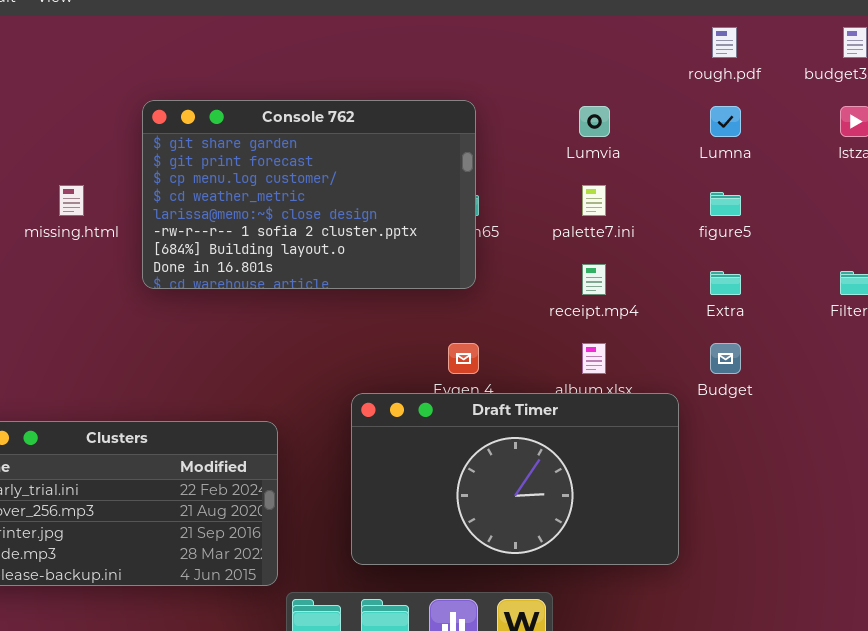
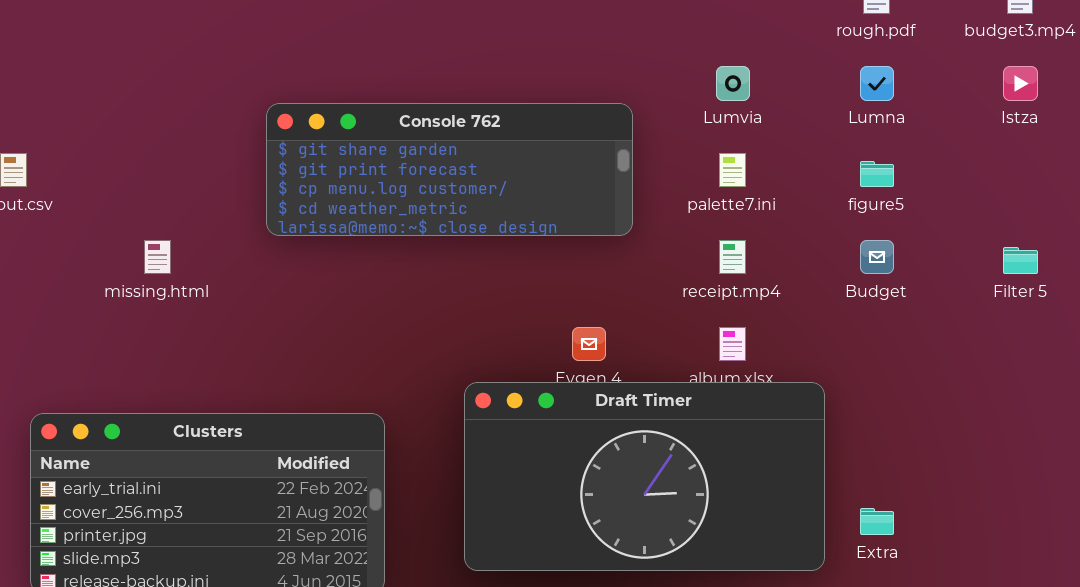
Console 762: [142,100,476,289] -> [266,103,633,236], moved, resized
missing.html: [59,185,84,216] -> [144,240,171,274], moved
Extra: [710,271,741,295] -> [860,508,894,535], moved
Budget: [710,343,741,374] -> [860,240,894,274], moved

